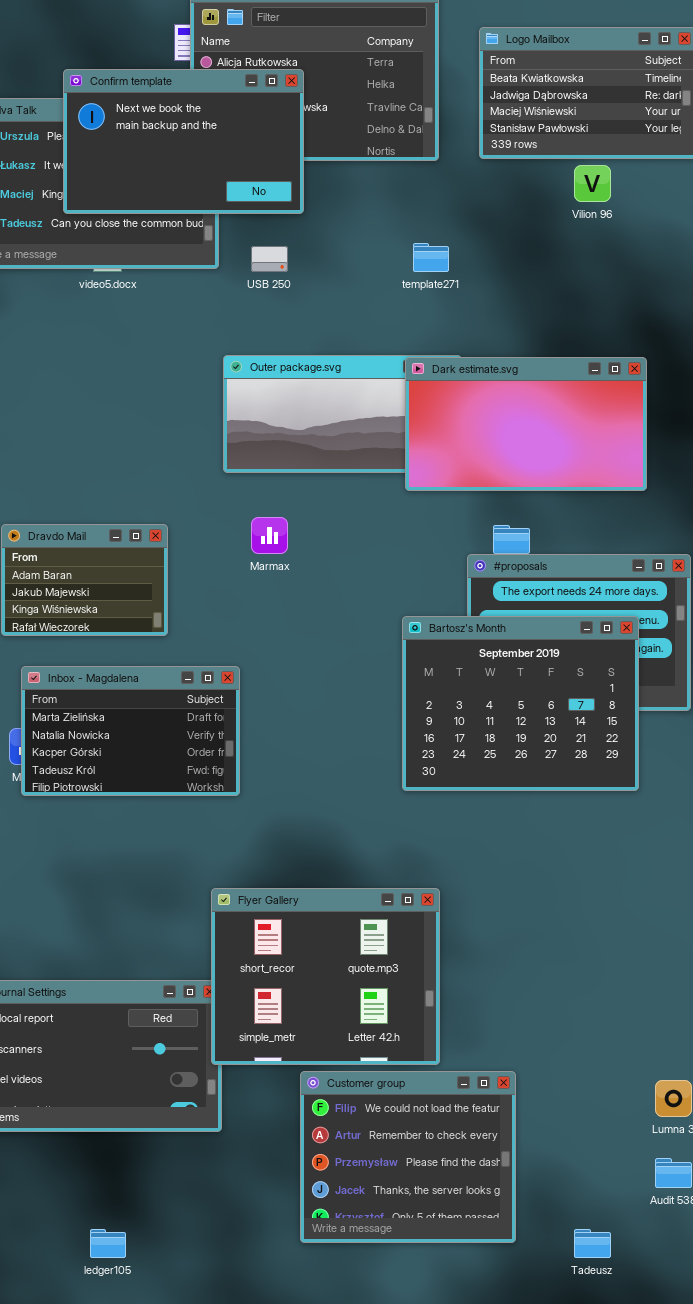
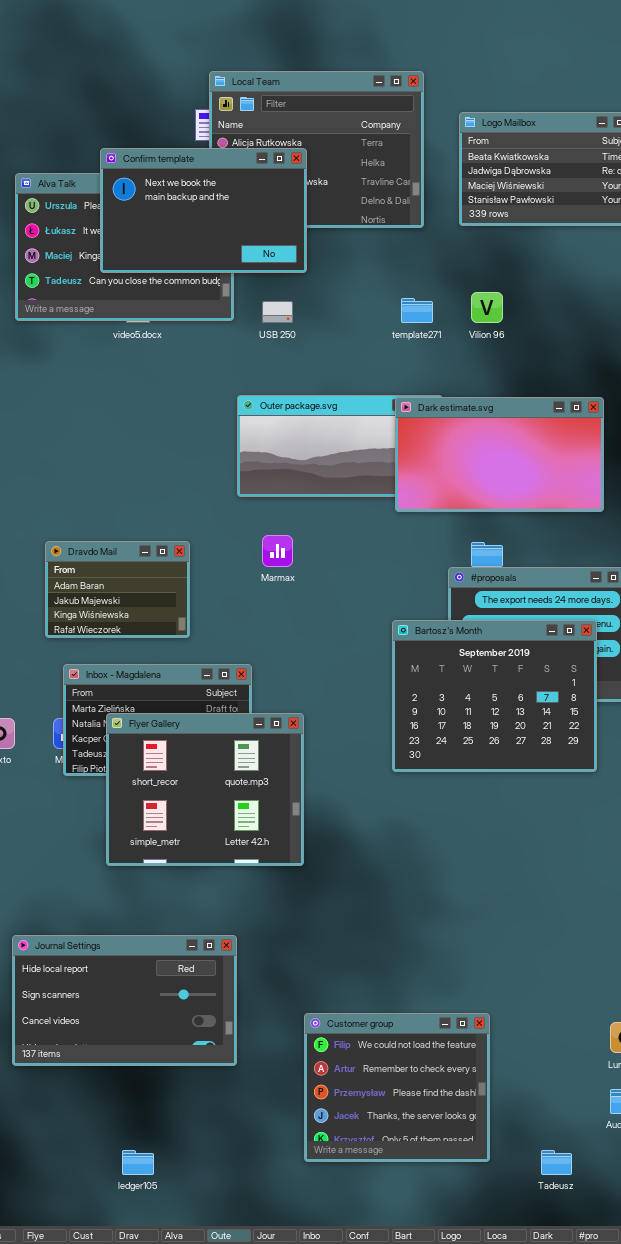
Vilion 96: [574,165,611,202] -> [471,292,503,323], moved
Flyer Gallery: [211,888,440,1065] -> [106,713,304,866], moved

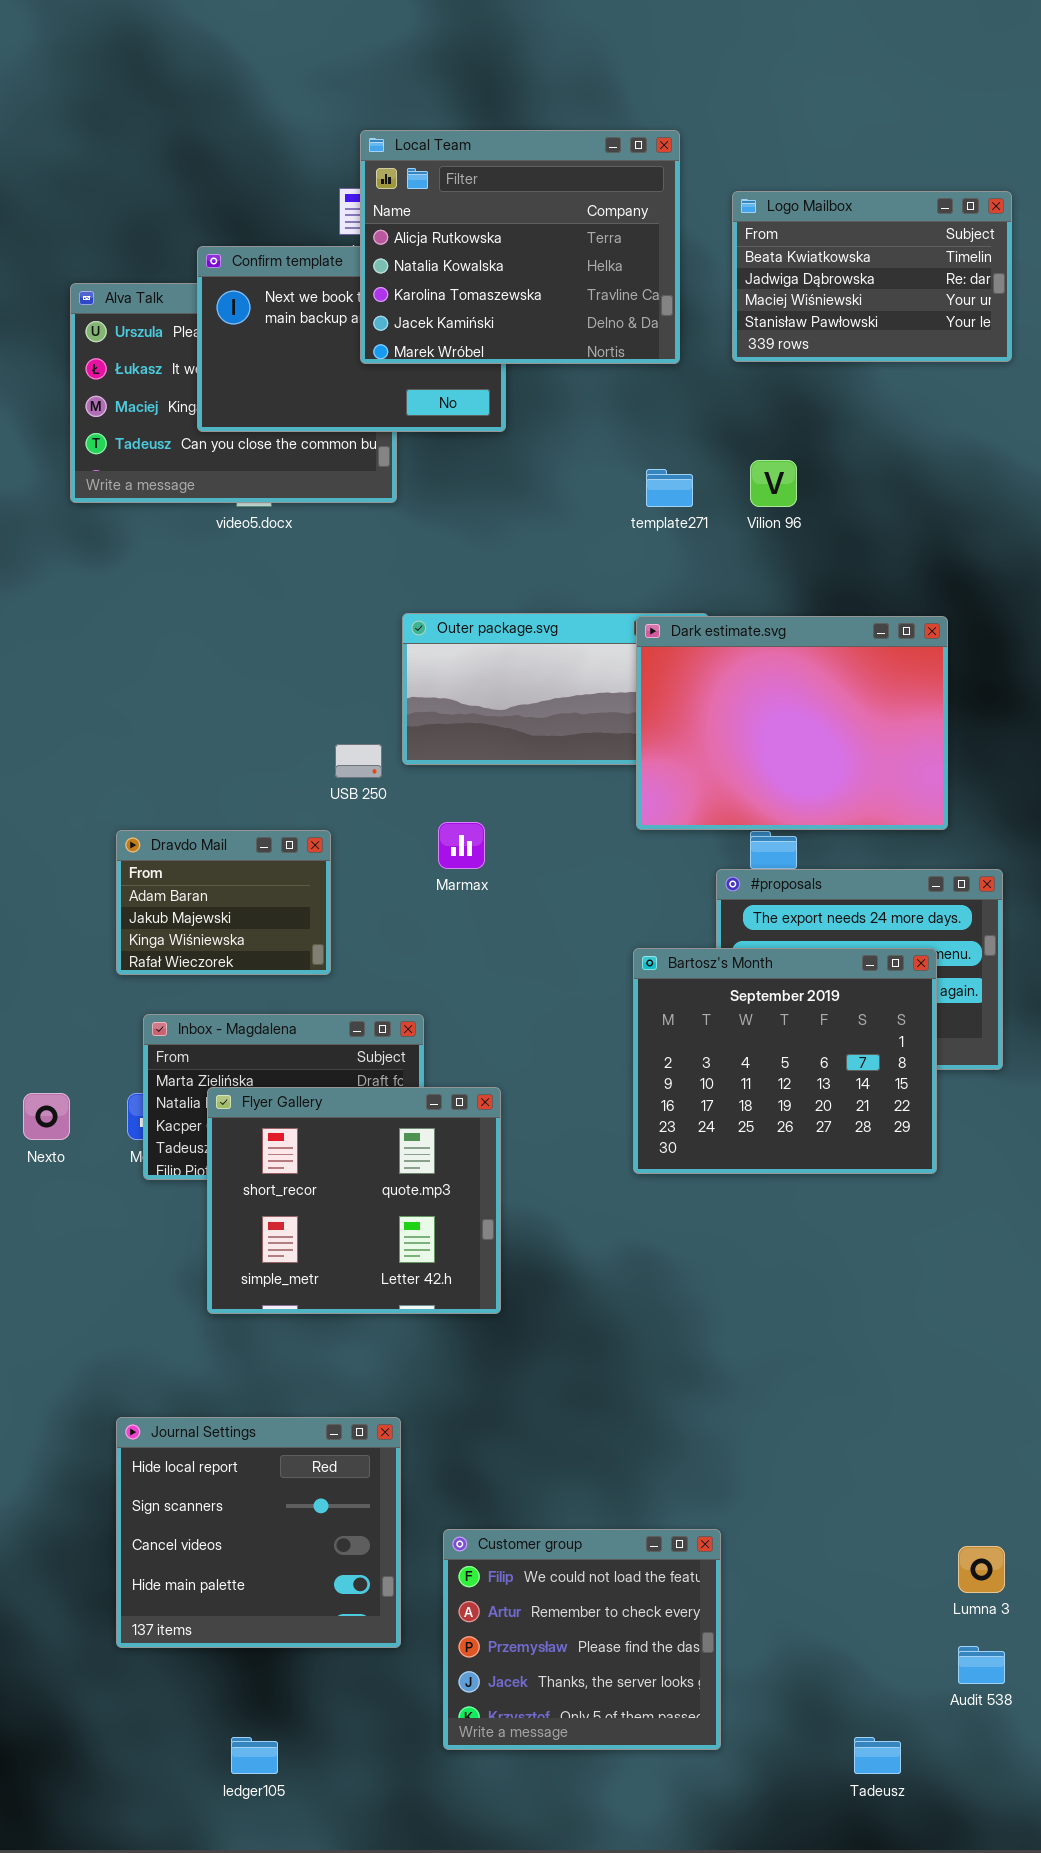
Local Team: [209,71,424,228] -> [360,130,680,364], raised
USB 250: [262,301,293,323] -> [335,744,382,778], moved
Dark estimate.svg: [395,397,604,512] -> [636,616,948,830], resized
Journal Settings: [12,935,237,1066] -> [116,1417,401,1648], resized
Customer group: [304,1013,490,1162] -> [443,1529,721,1750], moved

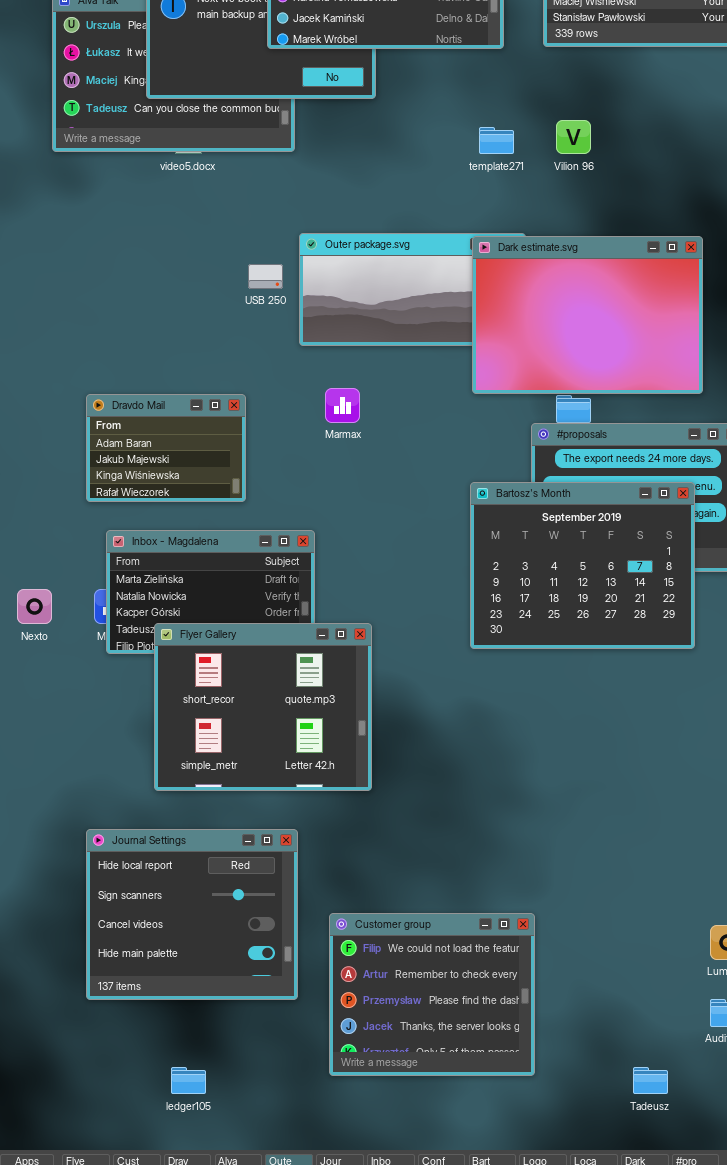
USB 250: [335,744,382,778] -> [248,264,283,289], moved
Flyer Gallery: [207,1087,501,1314] -> [154,623,372,791], moved

